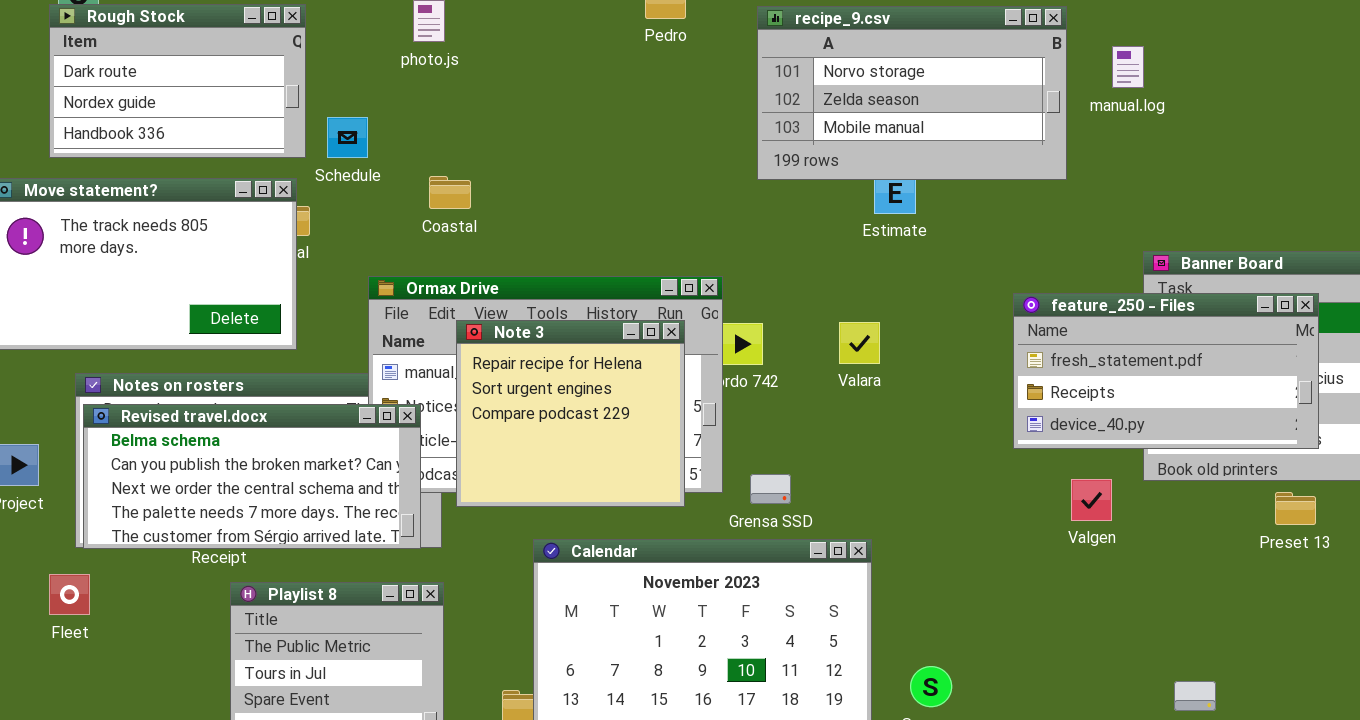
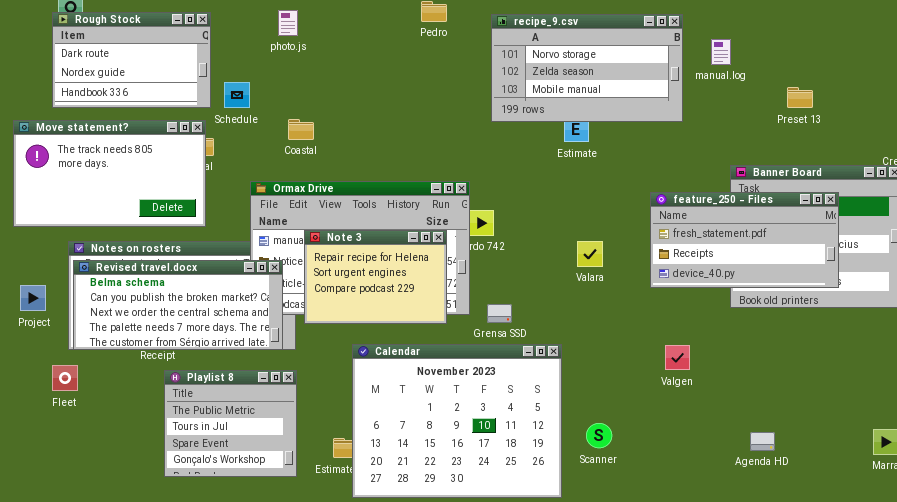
Note 3: [456,320,685,507] -> [304,230,447,324], resized
Valara: [839,322,880,364] -> [577,241,603,267], moved
Valgen: [1071,479,1112,521] -> [665,345,690,370], moved
Preset 13: [1275,492,1316,525] -> [787,87,813,108], moved

